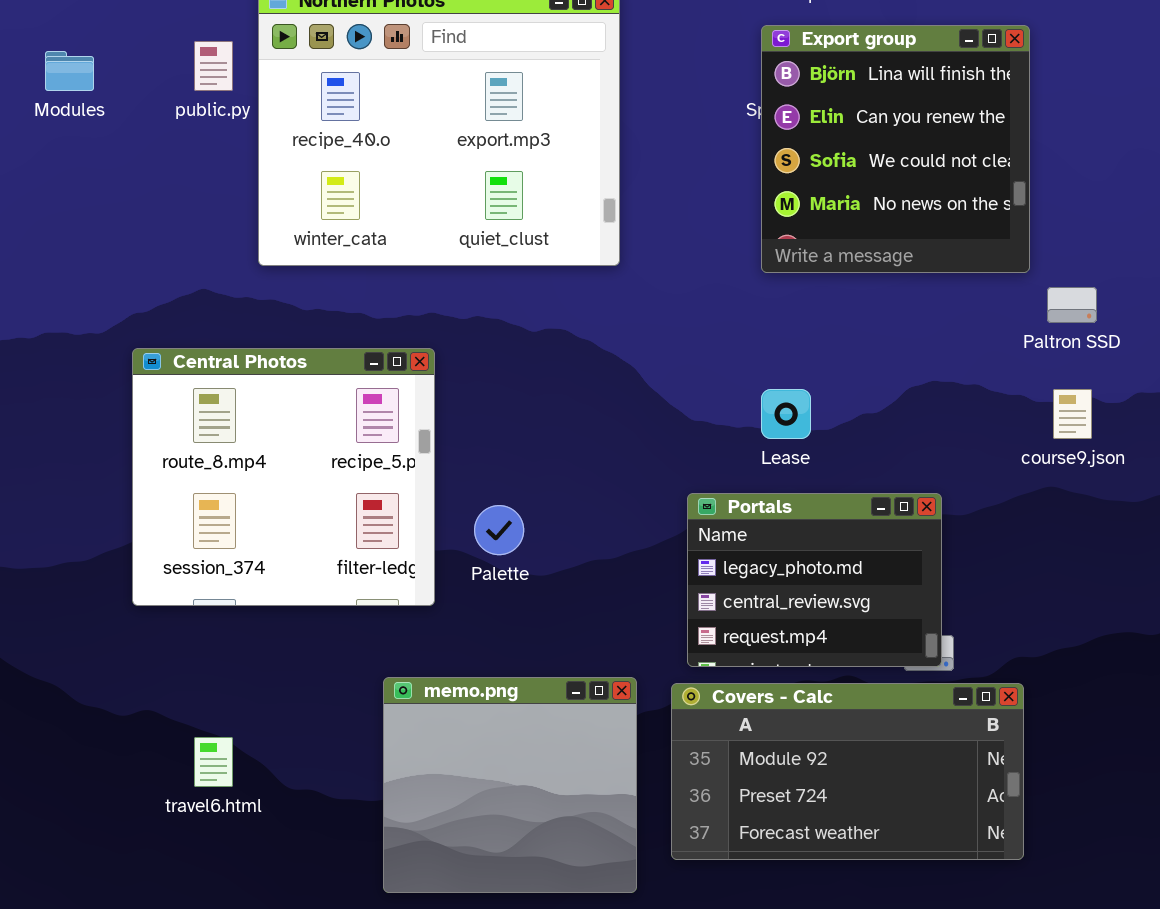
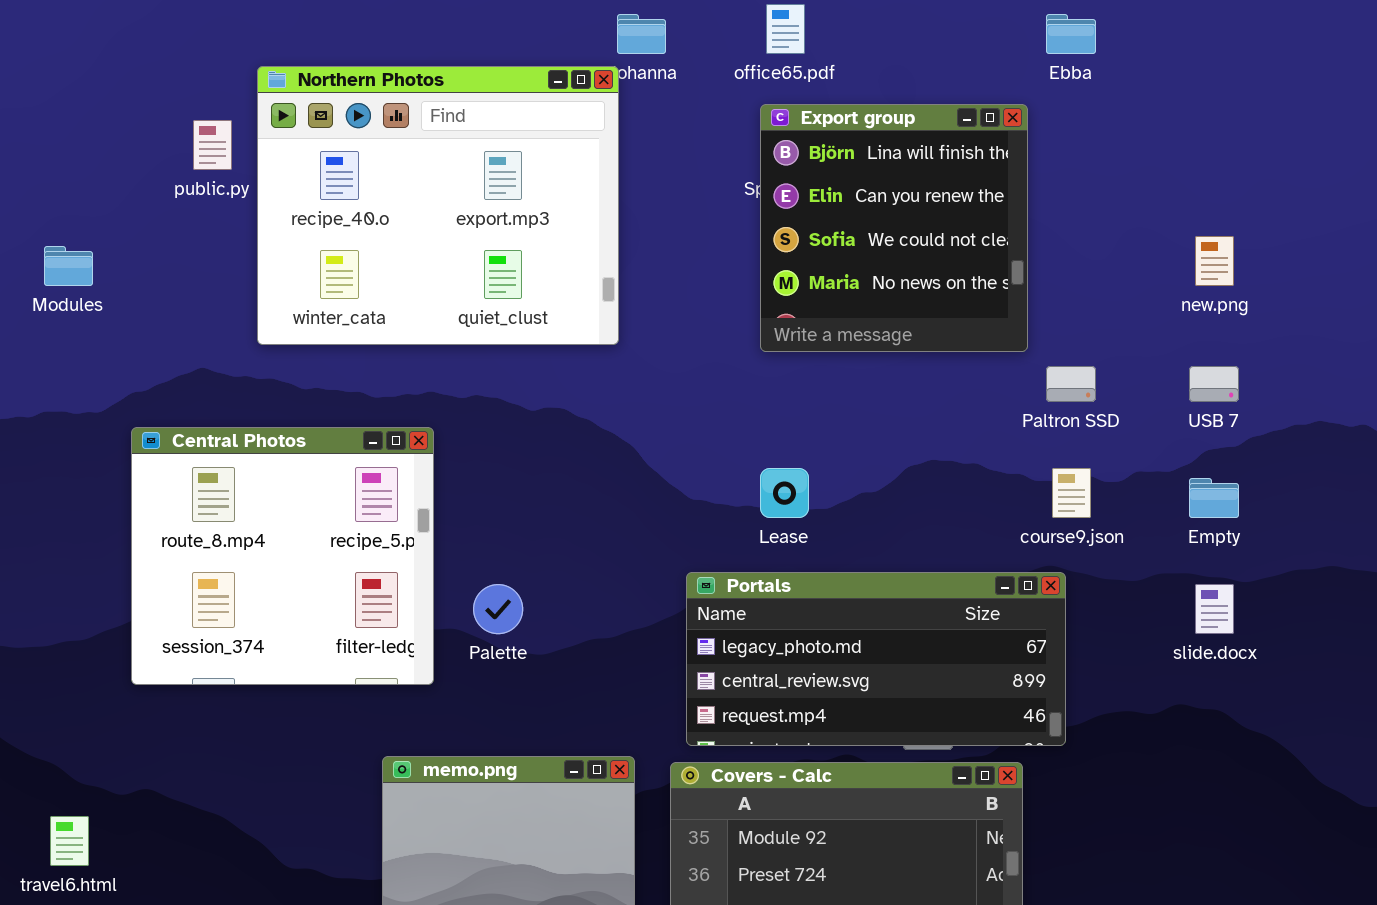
Modules: [45,51,94,91] -> [44,246,93,286], moved
Portals: [687,493,942,667] -> [686,572,1066,746], resized
travel6.html: [194,737,233,787] -> [50,816,89,866], moved

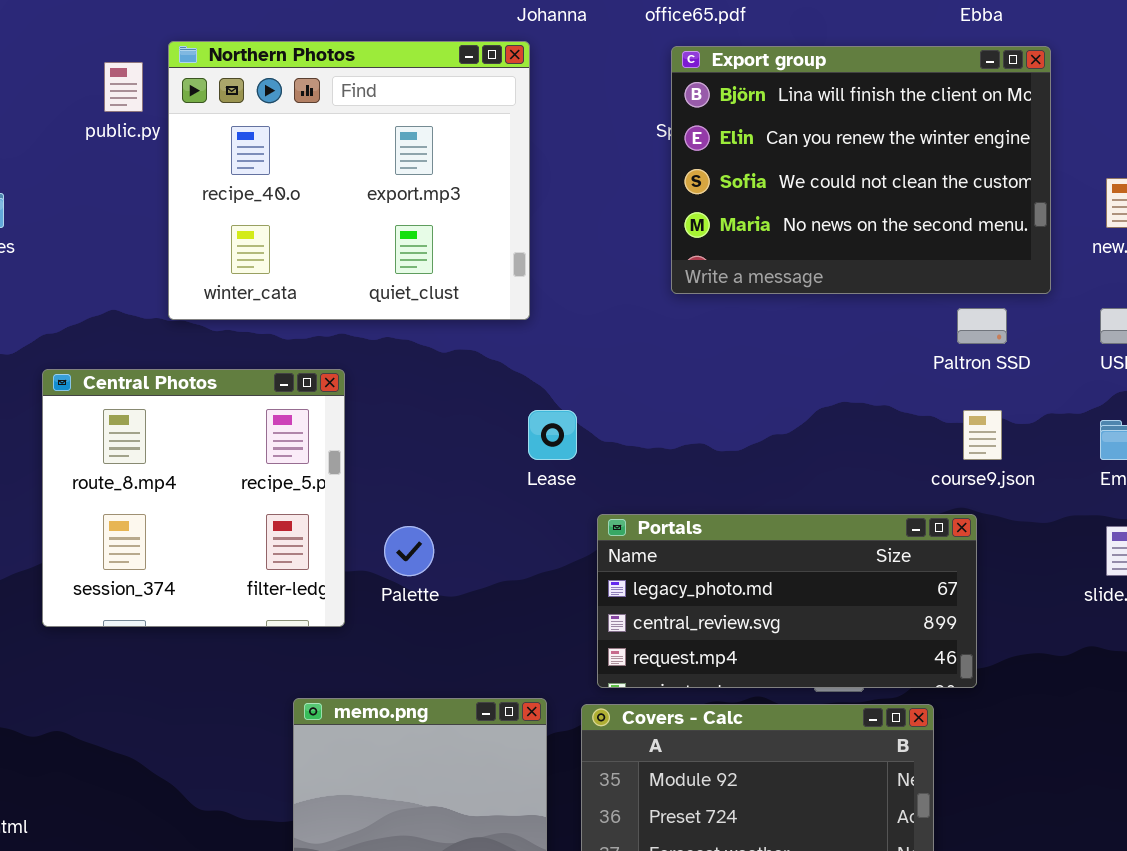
Northern Photos: [257,66,619,345] -> [168,41,530,320], moved
Export group: [760,104,1028,352] -> [671,46,1051,294], resized
Lease: [760,468,809,518] -> [528,410,577,460], moved

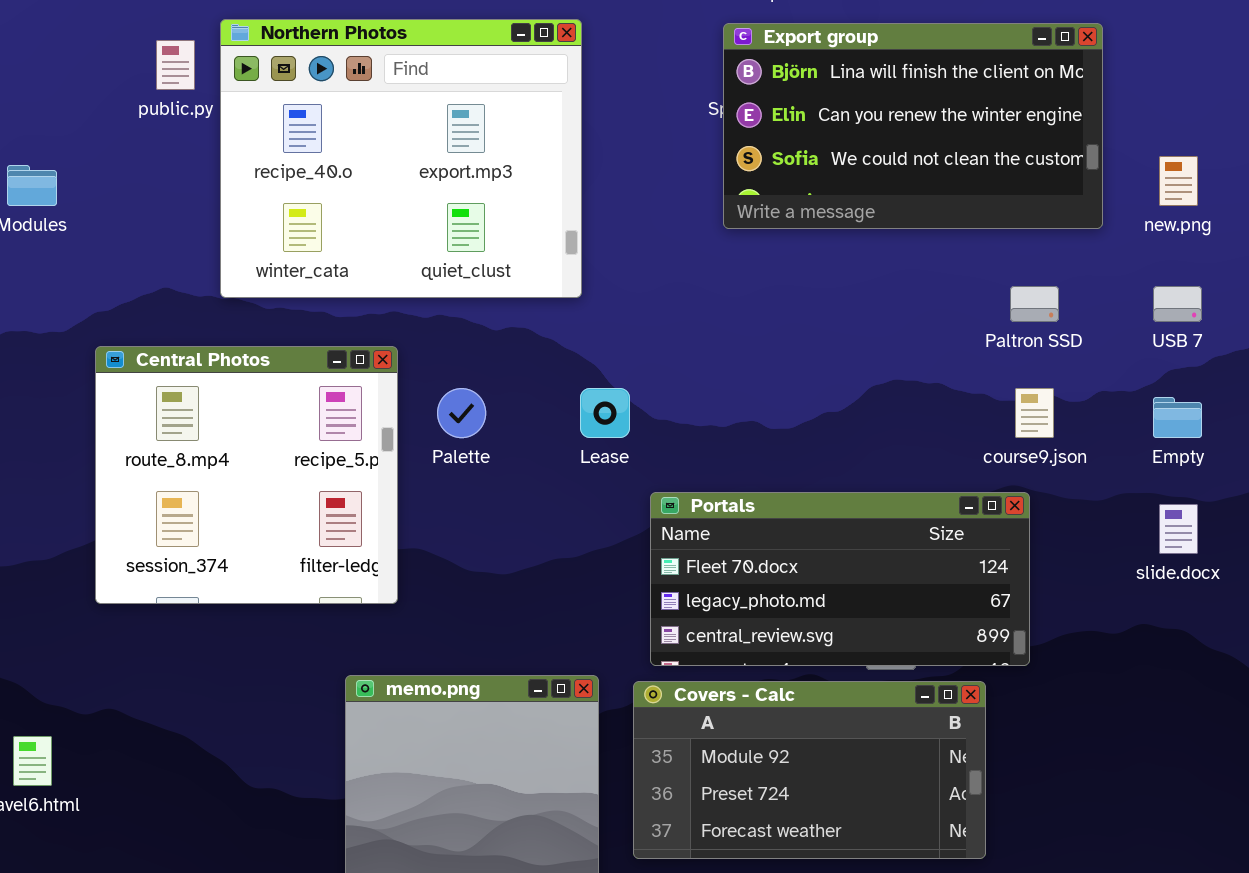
Export group: [671,46,1051,294] -> [723,23,1103,229], resized
Portals: [597,514,977,688] -> [650,492,1030,666], scrolled up 1 row
Palette: [384,526,434,576] -> [437,388,486,438], moved

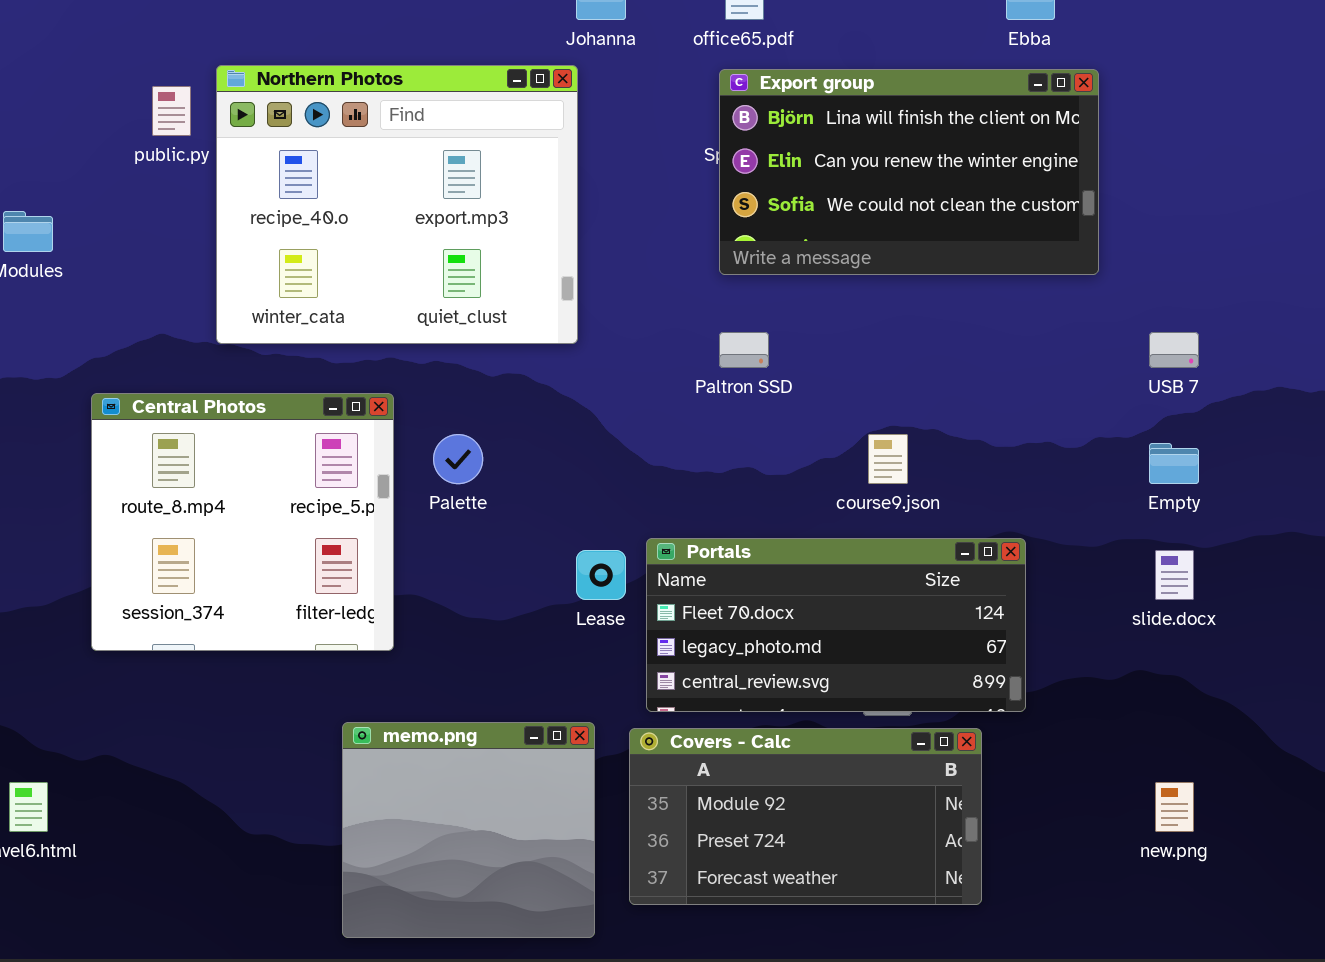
new.png: [1159,156,1198,206] -> [1155,782,1194,832], moved
Paltron SSD: [1010,286,1059,322] -> [719,332,769,368], moved
Lease: [580,388,630,438] -> [576,550,626,600], moved
course9.json: [1015,388,1054,438] -> [868,434,908,484], moved

